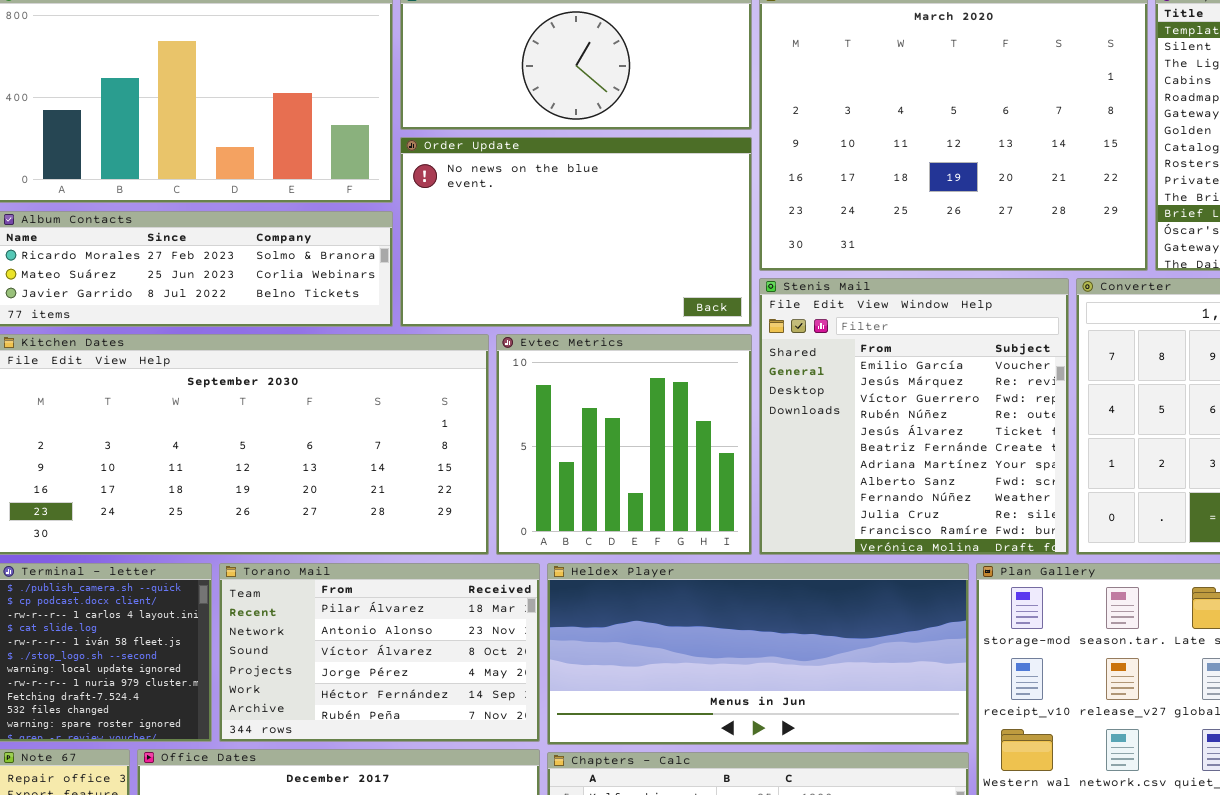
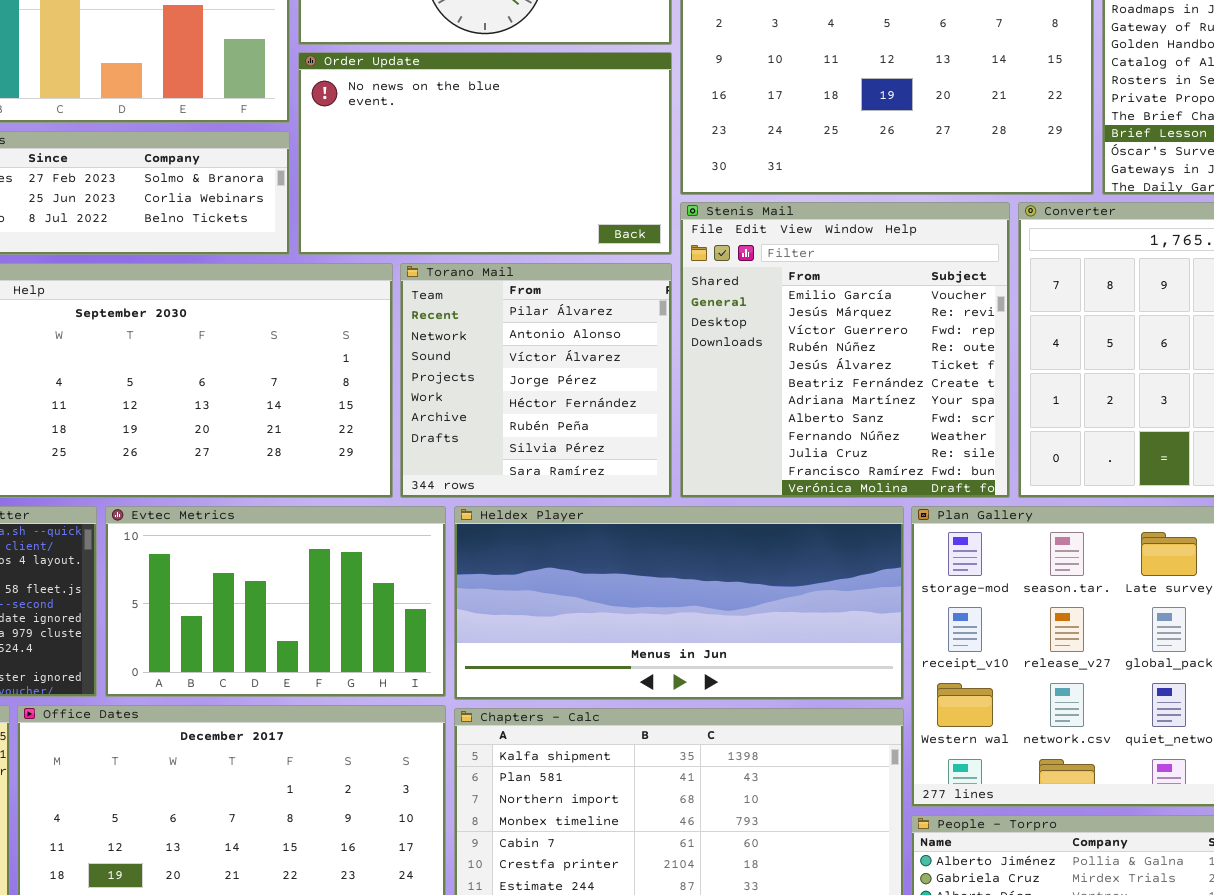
Evtec Metrics: [496,334,752,555] -> [105,506,446,697], moved, resized
Torano Mail: [219,563,540,742] -> [400,263,672,498], moved, resized

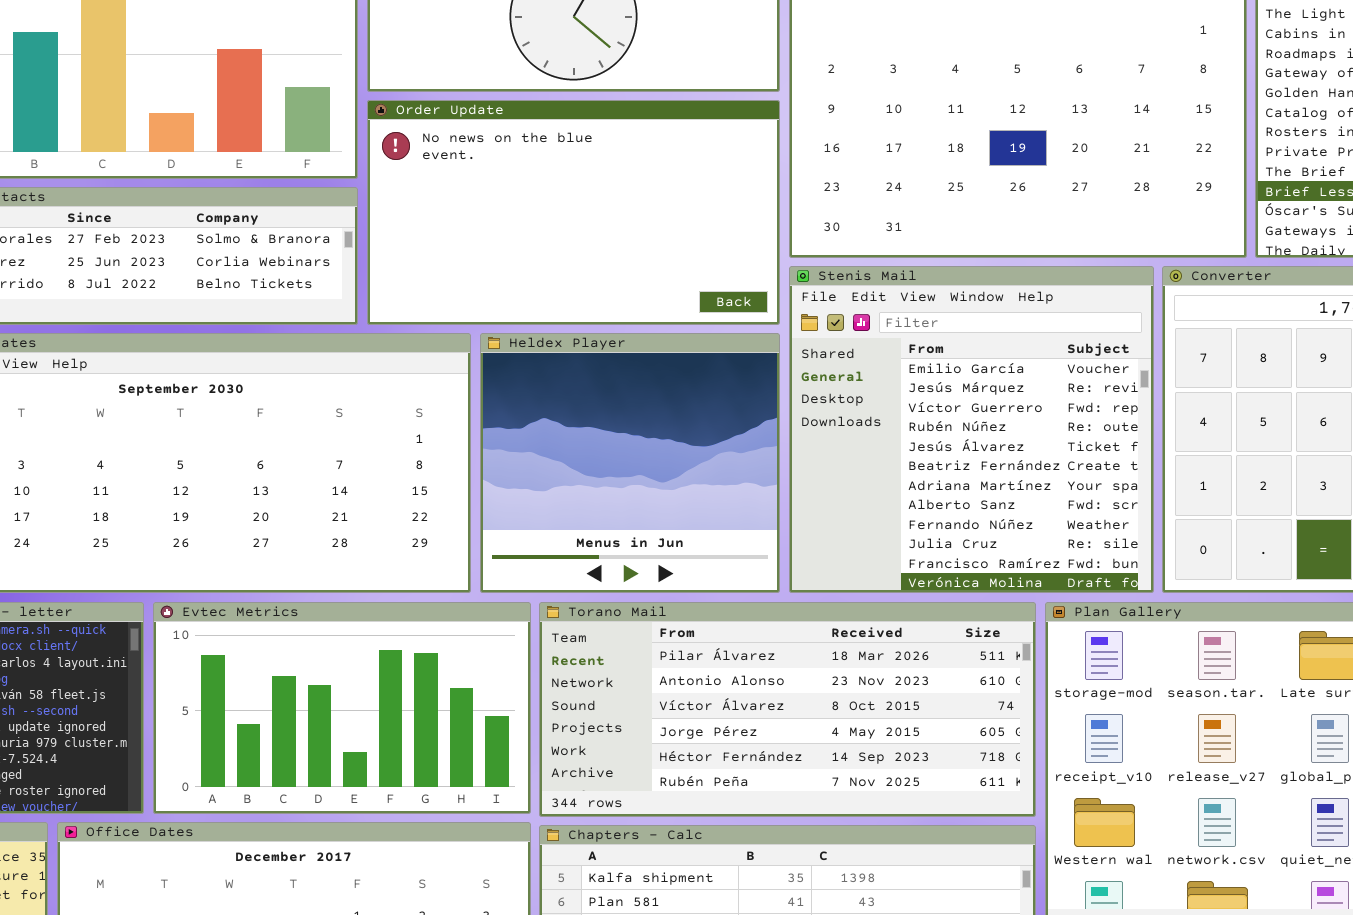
Torano Mail: [400,263,672,498] -> [539,602,1036,817], moved, resized
Heldex Player: [454,506,904,700] -> [480,333,780,593], moved, resized

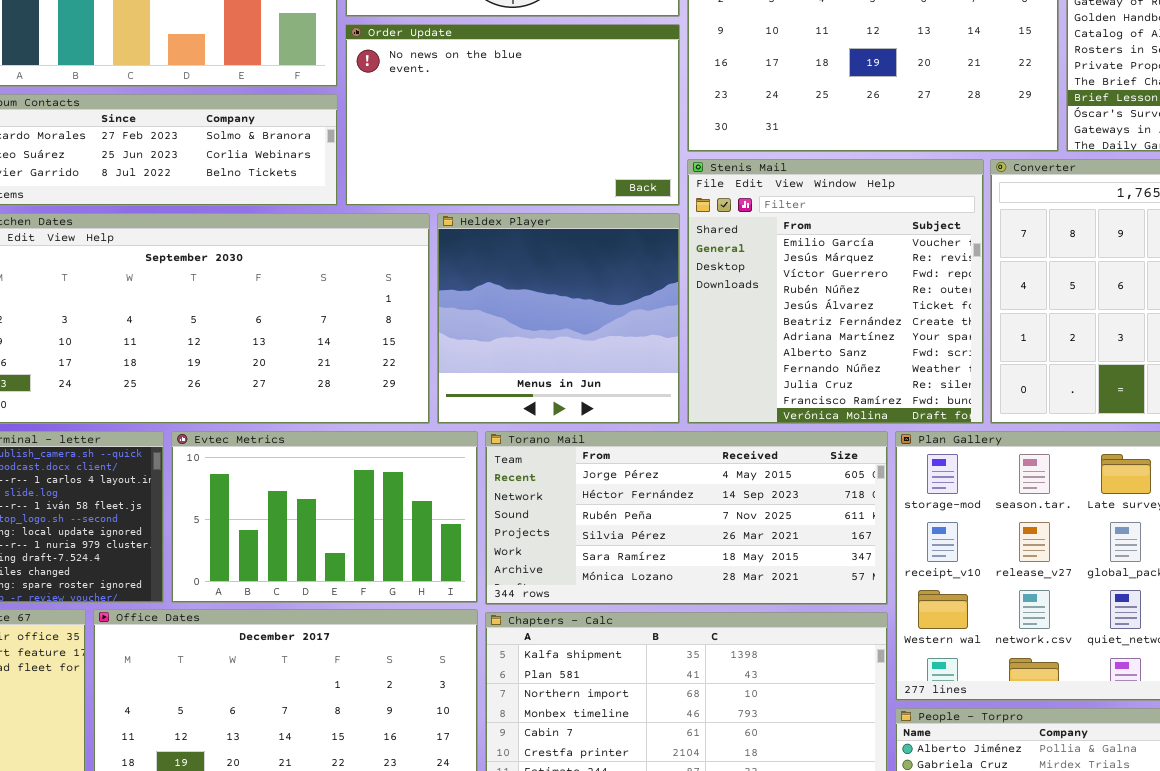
Torano Mail: [539,602,1036,817] -> [485,431,888,605], scrolled down 3 rows

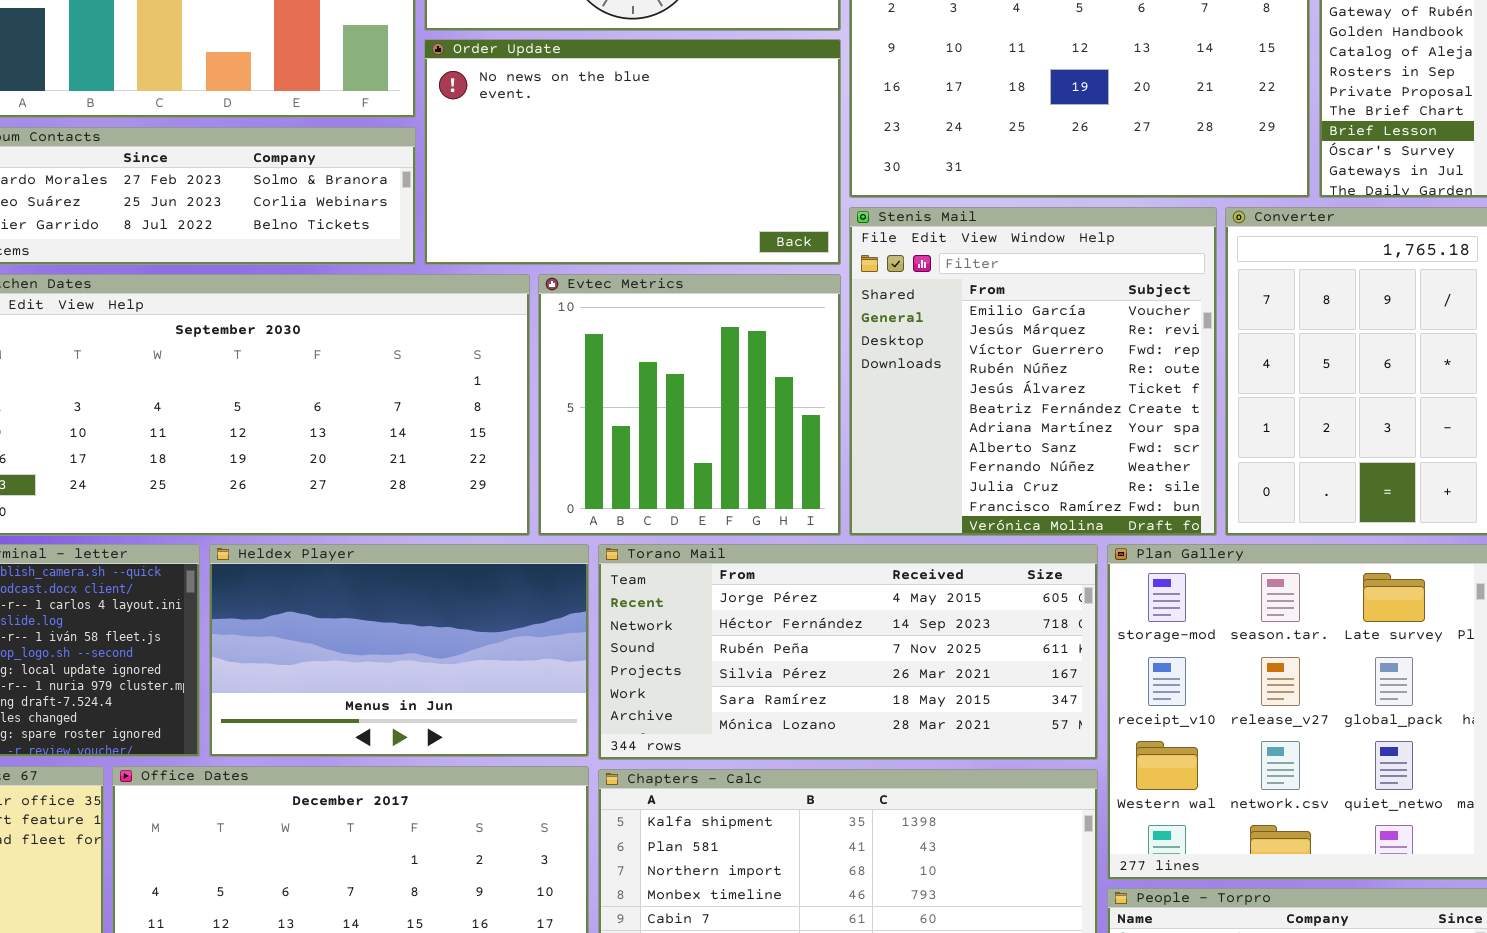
Heldex Player: [437,213,680,424] -> [209,544,589,757], moved, resized
Evtec Metrics: [171,431,478,603] -> [538,274,841,536], moved, resized

